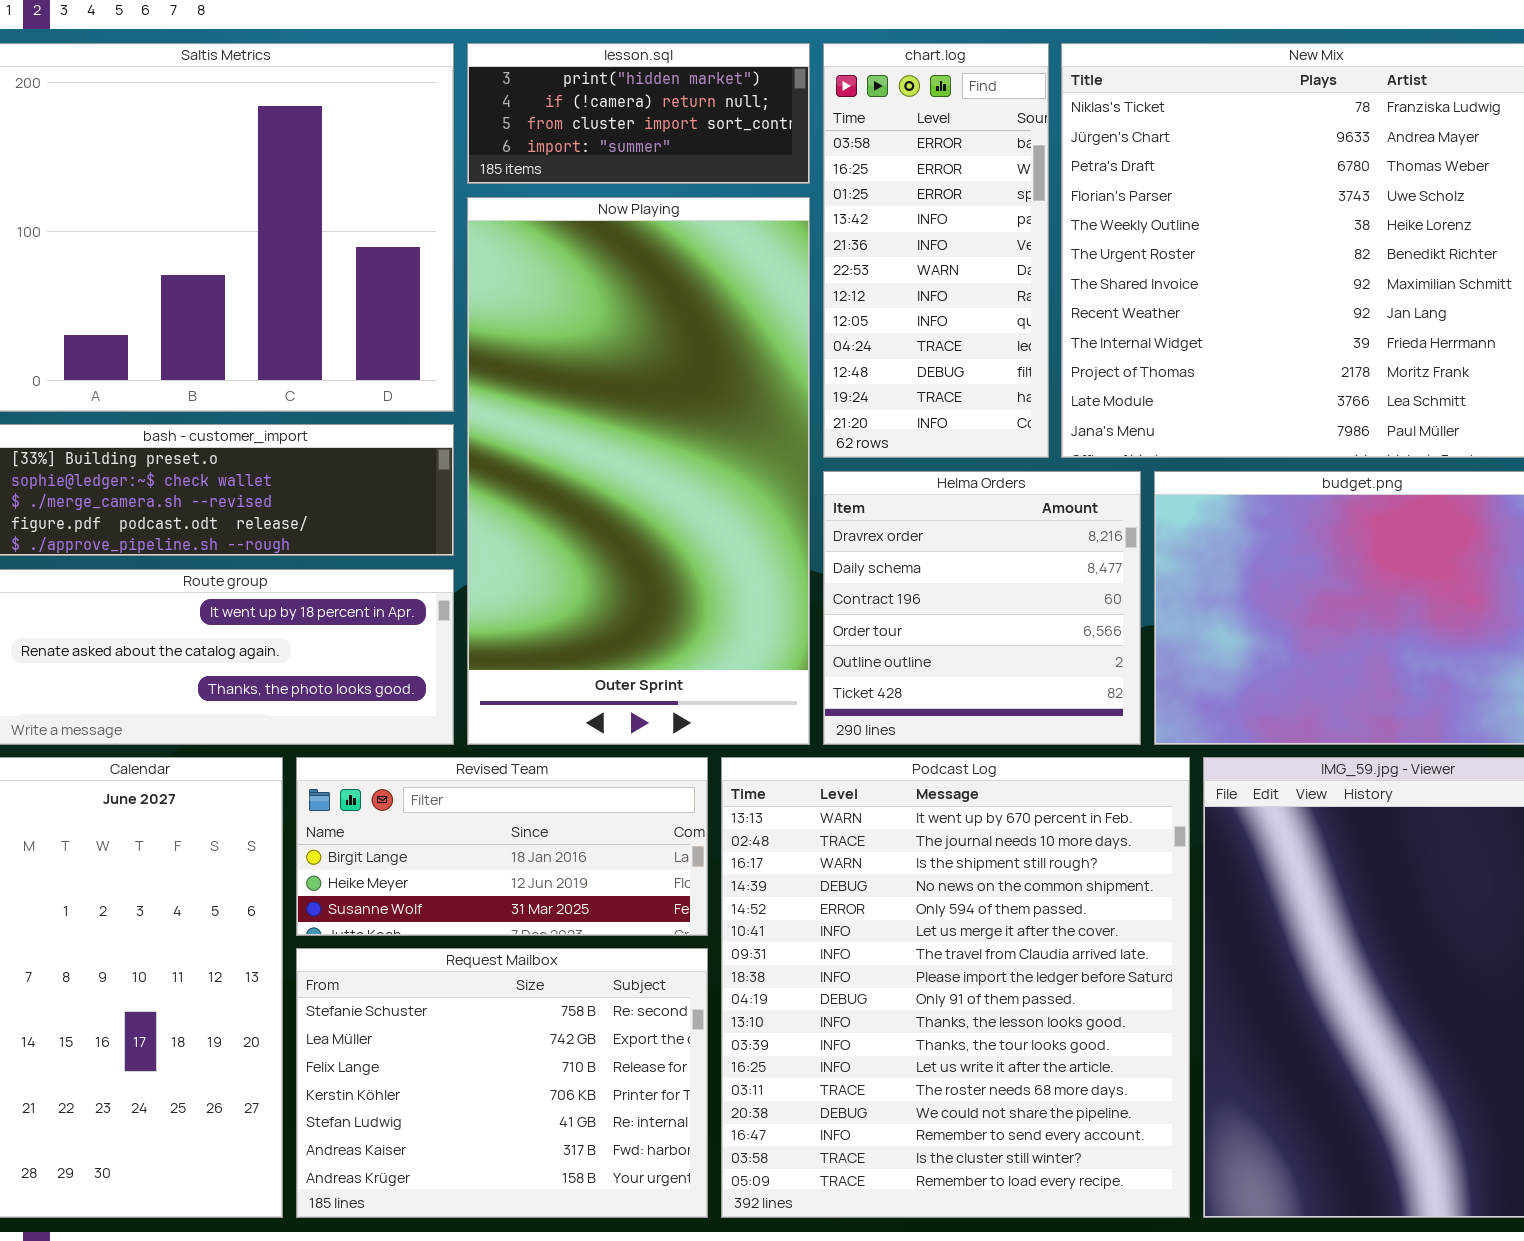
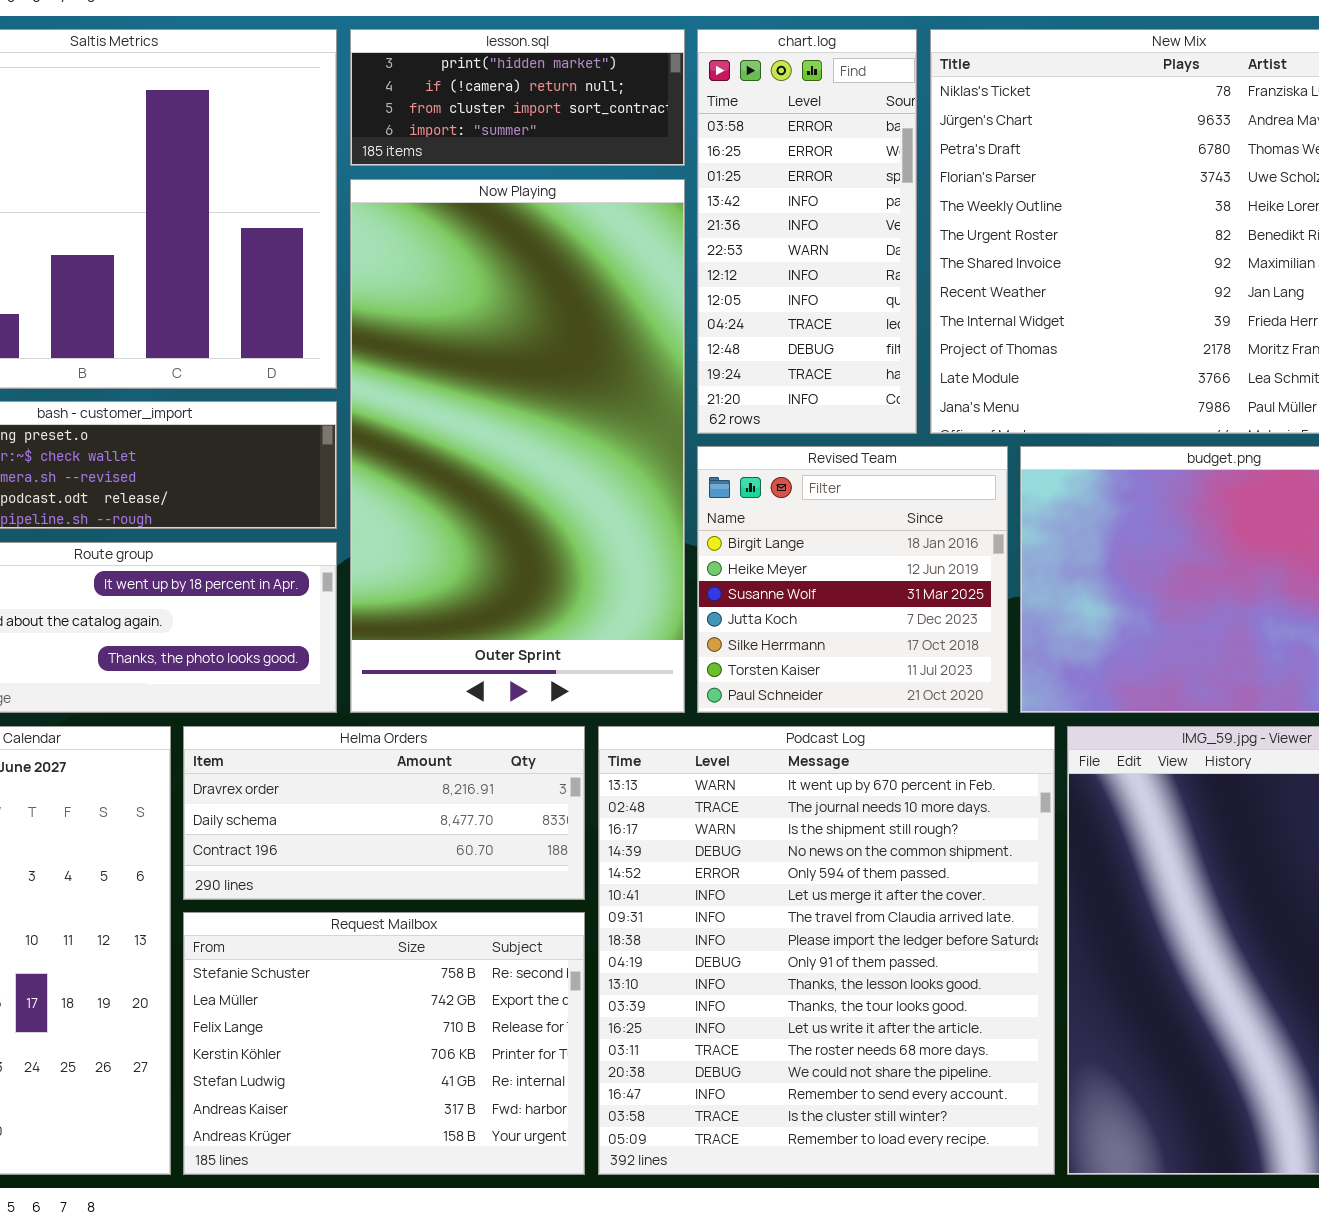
Helma Orders: [823,471,1141,745] -> [183,726,585,900], moved, resized
Revised Team: [296,757,708,936] -> [697,446,1008,713], moved, resized

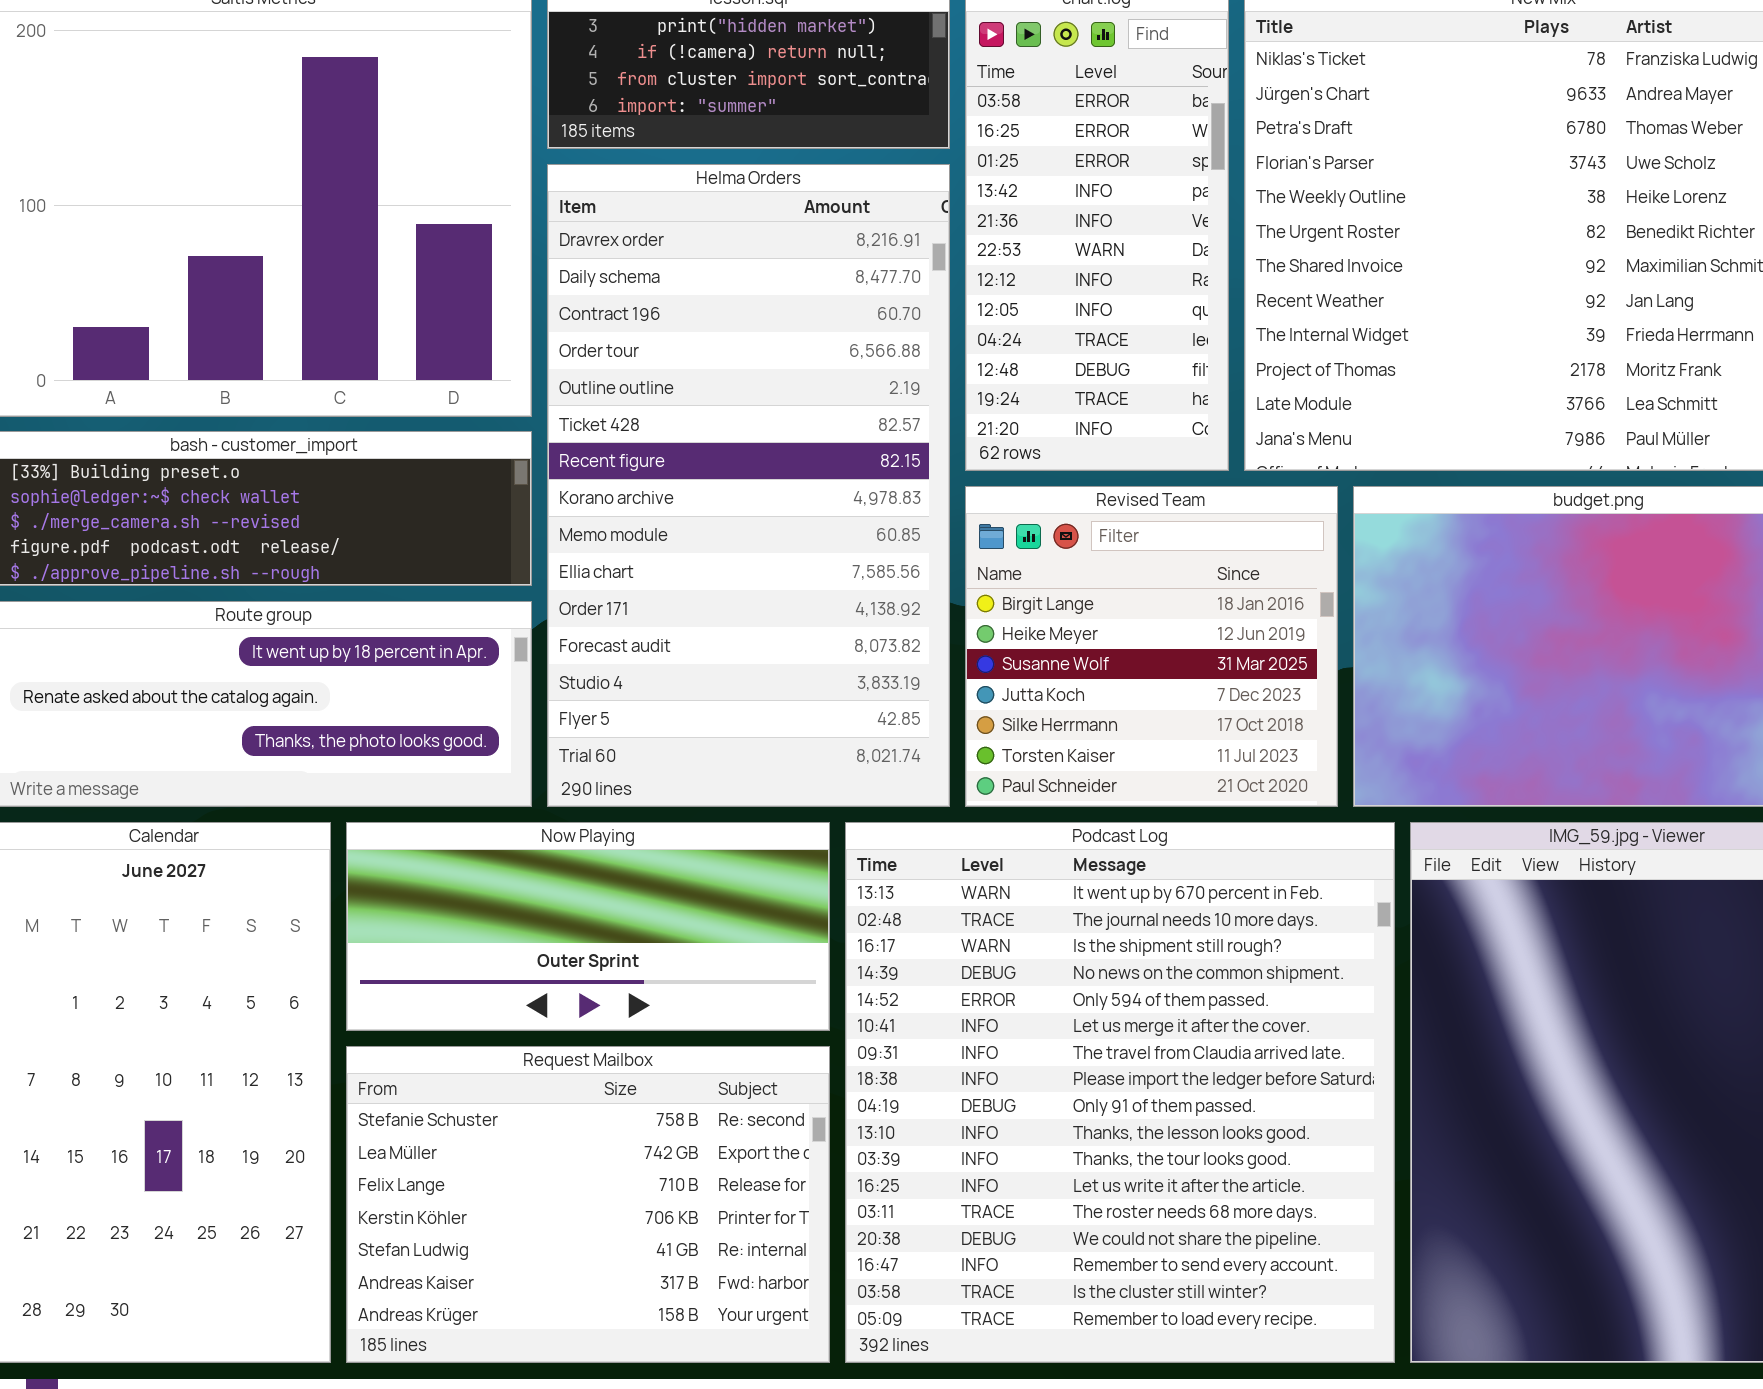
Now Playing: [350,179,685,713] -> [346,822,830,1031], moved, resized
Helma Orders: [183,726,585,900] -> [547,164,950,807], moved, resized

